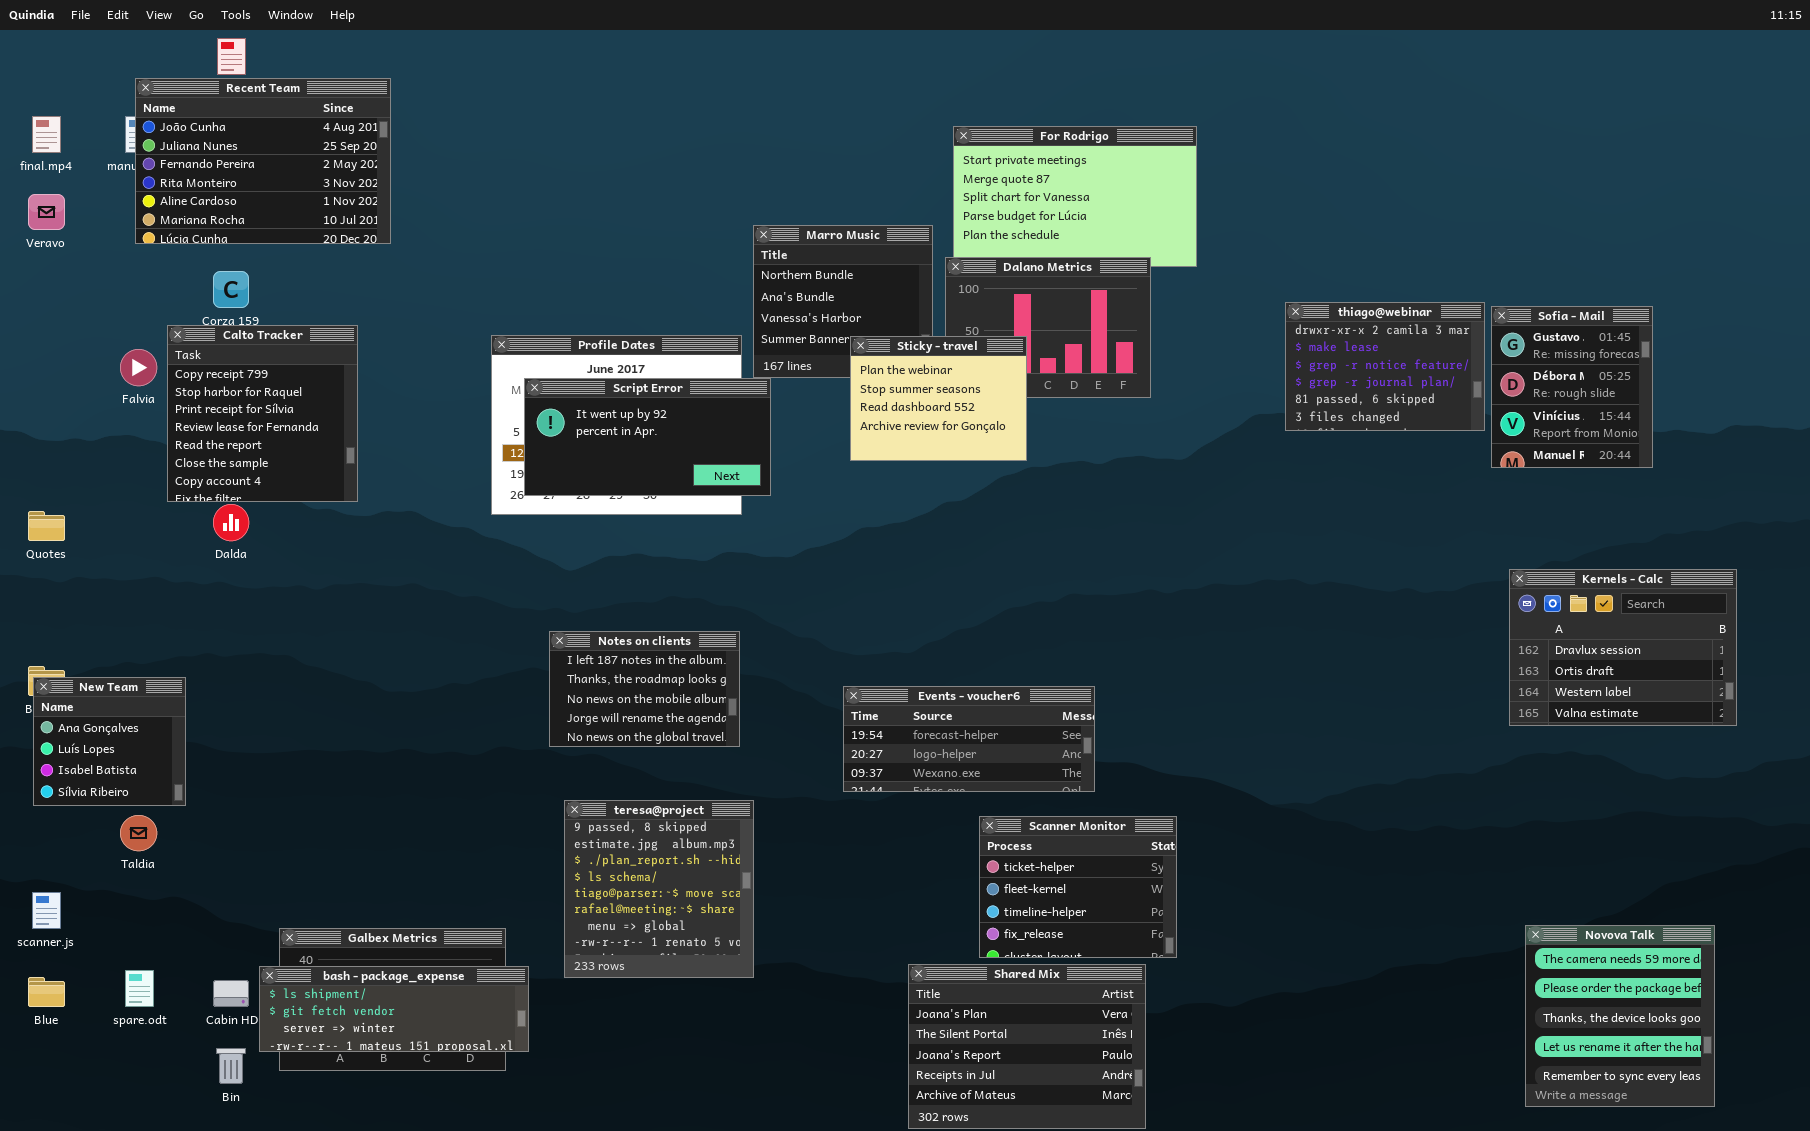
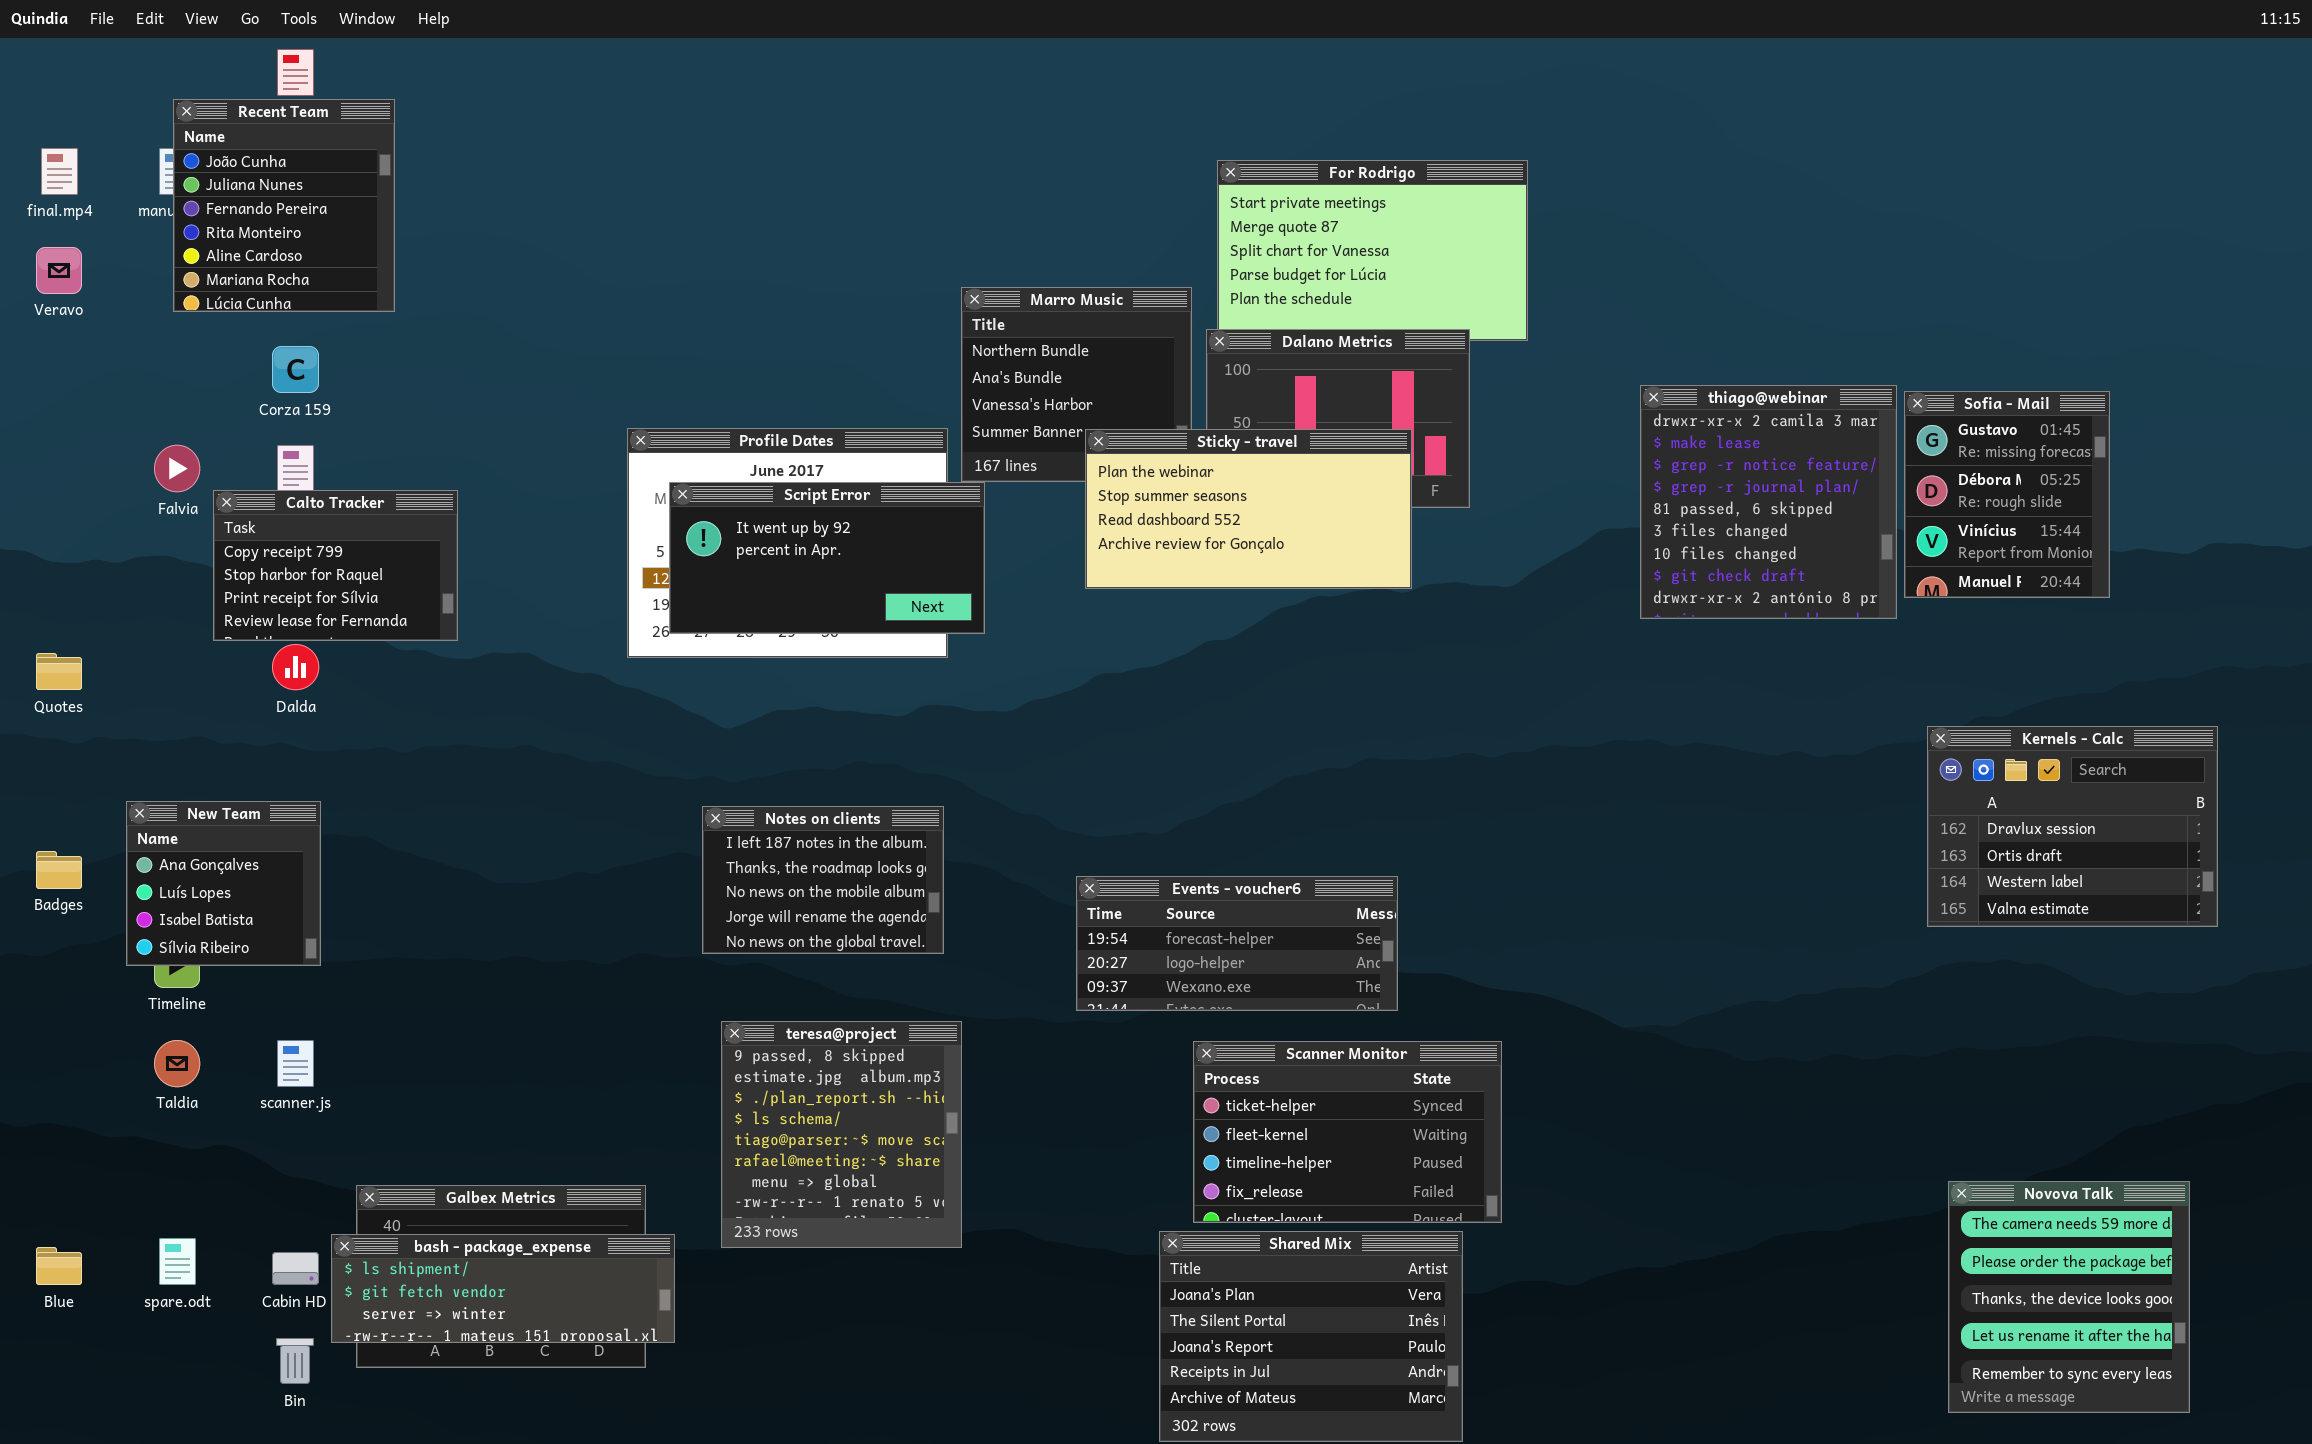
Recent Team: [135,78,391,244] -> [173,99,395,312], resized
thiago@webinar: [1285,302,1485,431] -> [1640,385,1897,619], resized
Calto Tracker: [167,325,358,502] -> [213,490,458,641], resized
Sticky - travel: [850,336,1027,461] -> [1085,429,1412,589], resized
New Team: [33,677,186,806] -> [126,801,321,966], moved
Scanner Monitor: [979,816,1177,958] -> [1193,1041,1502,1223], resized
scanner.js: [32,892,61,929] -> [277,1040,314,1087], moved

